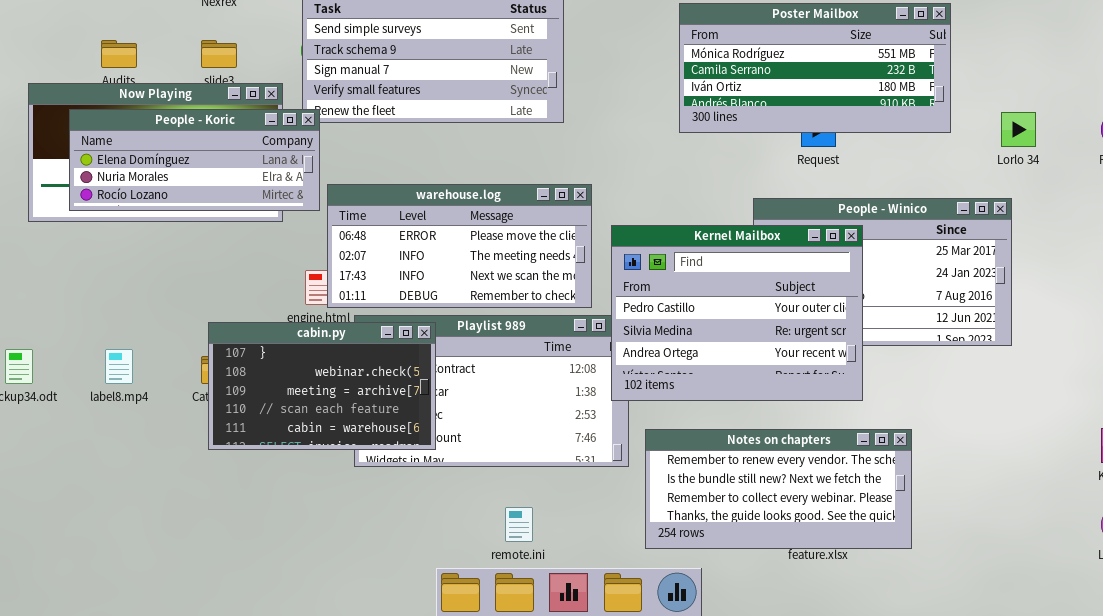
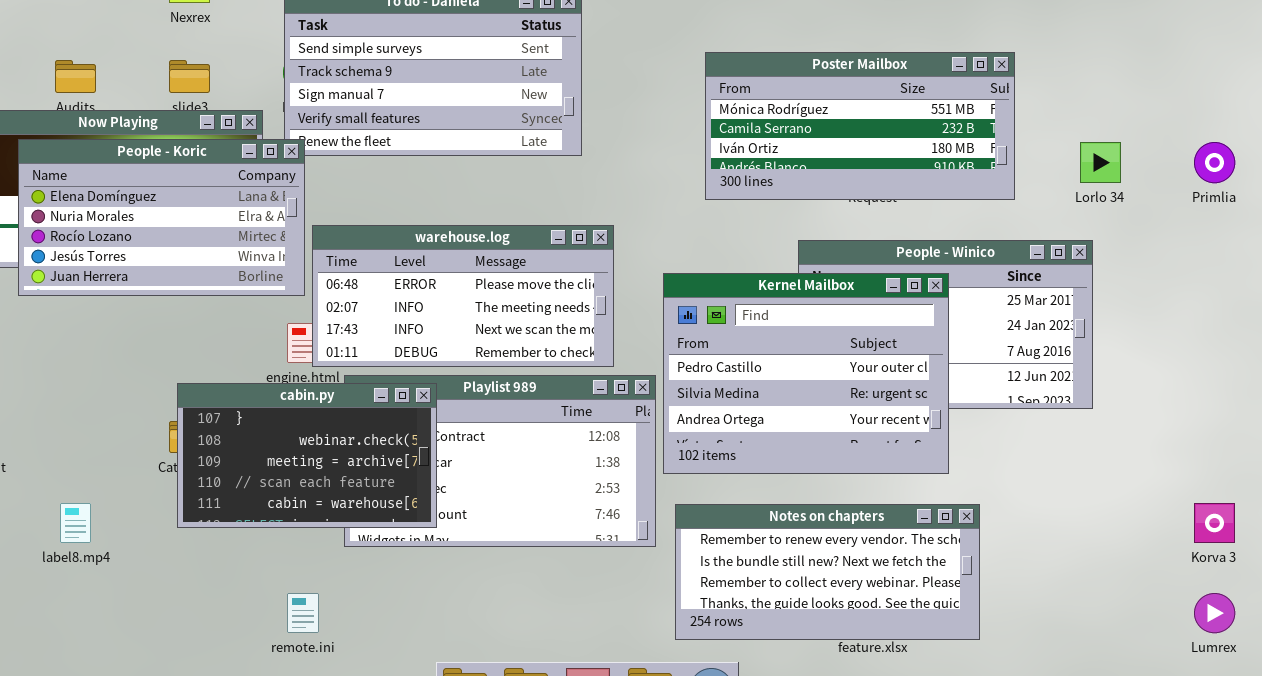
Poster Mailbox: [679,3,951,133] -> [705,52,1015,200], moved
People - Koric: [69,109,320,211] -> [18,139,305,296], resized
Kernel Mailbox: [611,225,863,401] -> [663,273,949,474], moved
label8.mp4: [105,349,133,384] -> [60,503,91,543], moved
remote.ini: [505,507,533,542] -> [287,593,319,633], moved

